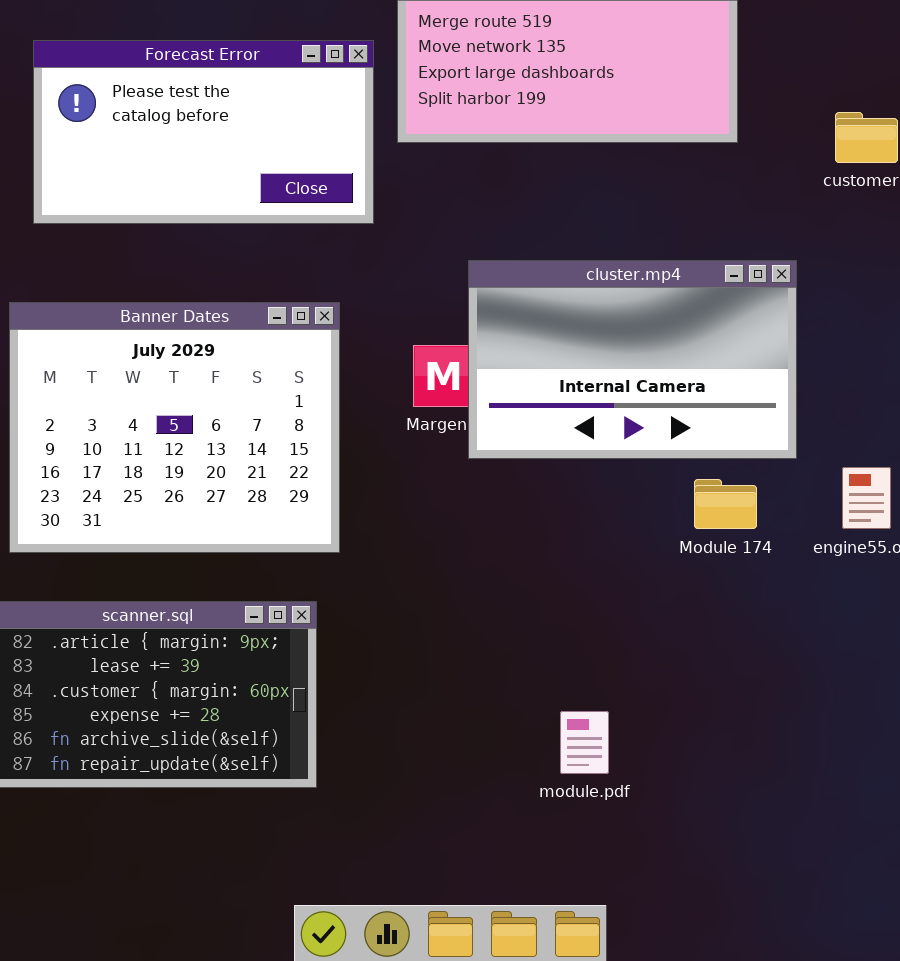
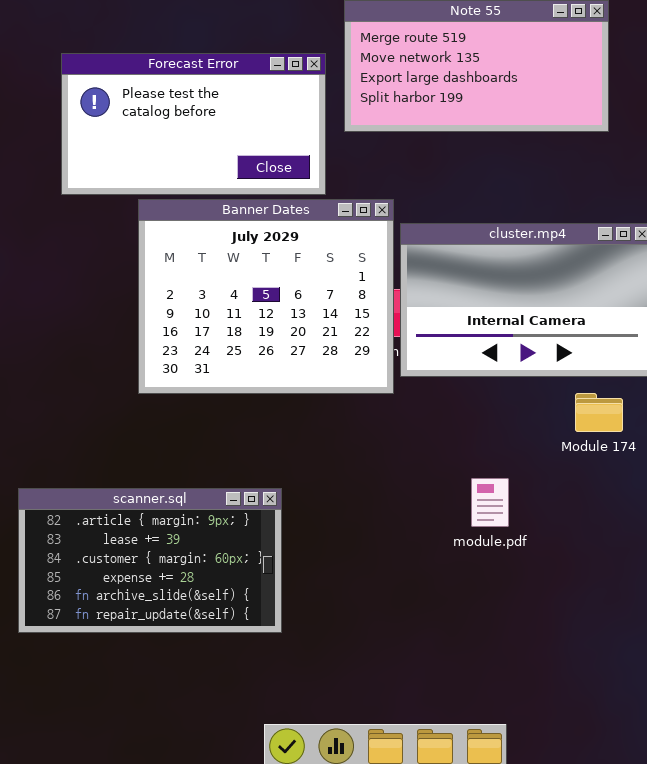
Banner Dates: [9,302,340,553] -> [138,199,394,394], moved
module.pdf: [560,711,609,774] -> [471,478,509,527], moved

